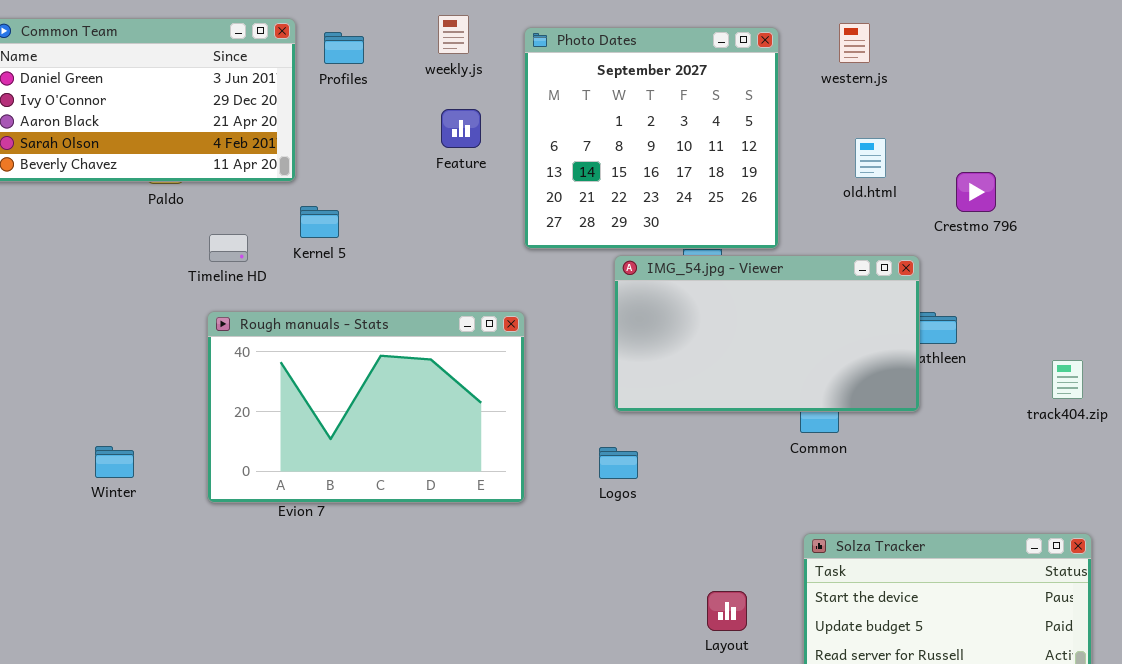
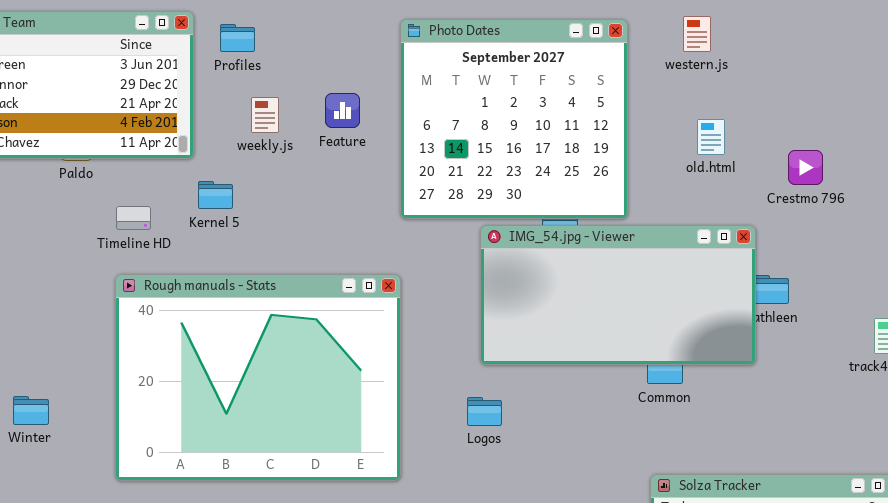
weekly.js: [438,15,469,54] -> [251,97,279,133], moved
Rough manuals - Stats: [207,311,525,503] -> [115,274,401,481], resized

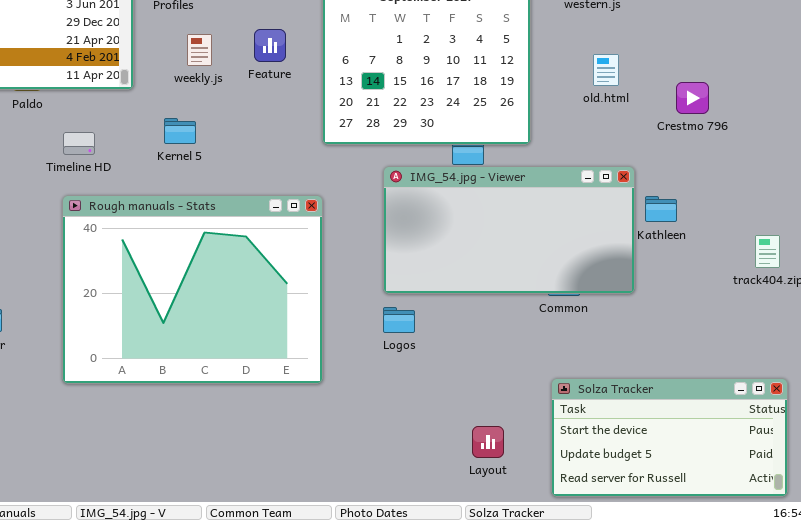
Kernel 5: [198,181,233,209] -> [164,118,196,144], moved
IMG_54.jpg - Viewer: [480,225,756,365] -> [383,166,635,294], moved

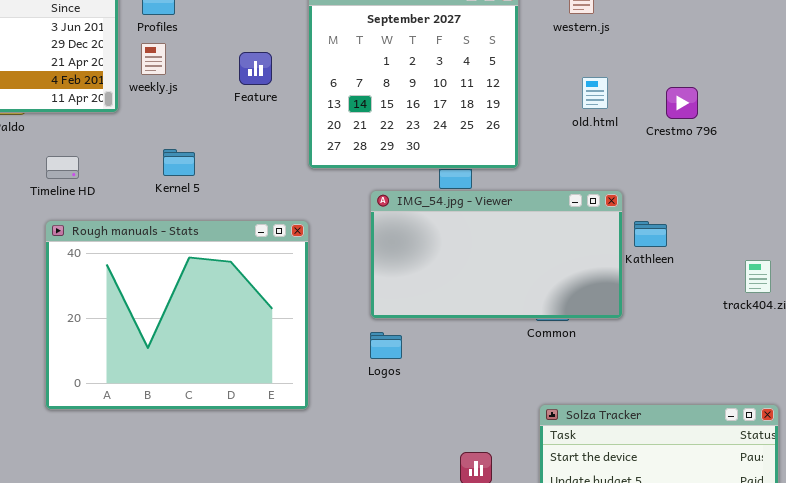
weekly.js: [187,34,212,66] -> [141,43,166,75], moved
Crestmo 796: [676,82,709,114] -> [666,87,698,119], moved
Kernel 5: [164,118,196,144] -> [163,149,195,176], moved

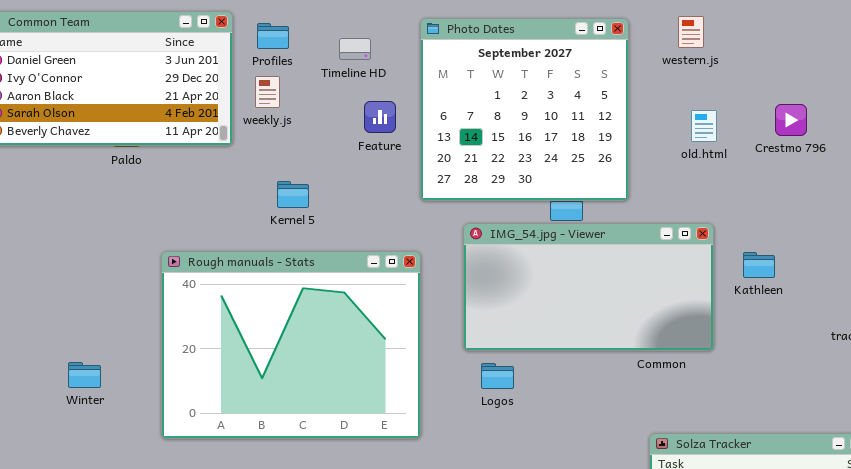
Feature: [239,52,272,85] -> [364,101,396,133], moved
Crestmo 796: [666,87,698,119] -> [775,104,807,136], moved
Timeline HD: [46,156,79,179] -> [339,38,371,60], moved
IMG_54.jpg - Viewer: [370,190,623,319] -> [463,223,714,351], moved

